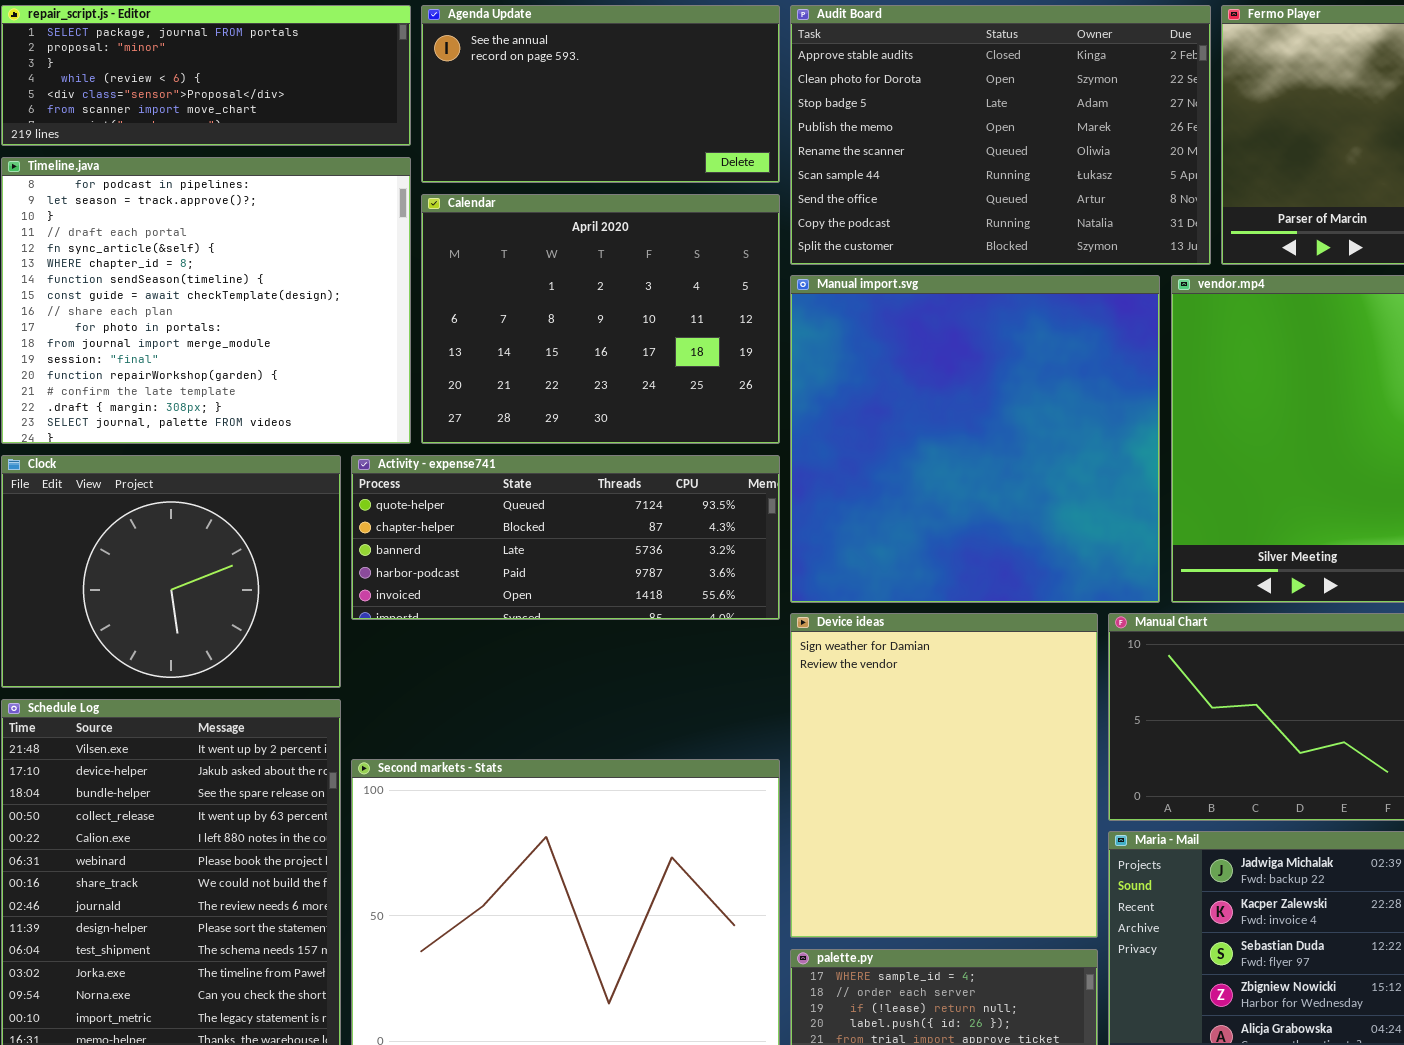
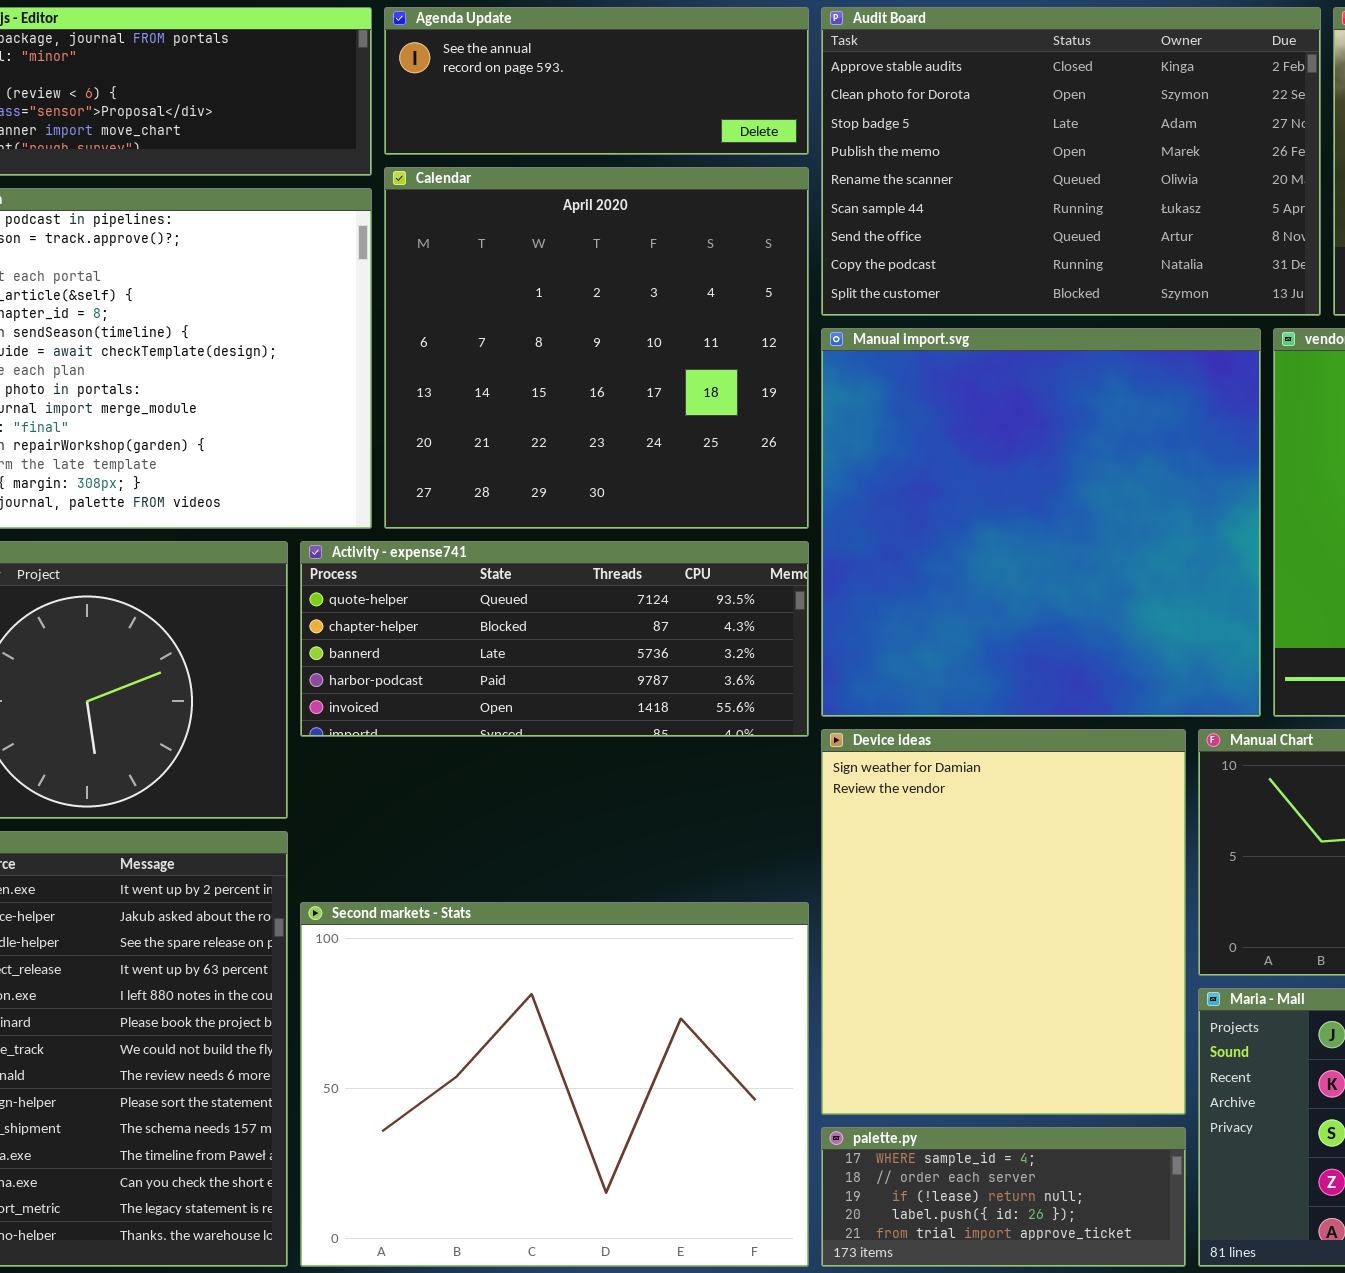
Agenda Update: [421,5,780,183] -> [384,7,809,155], resized
Calendar: [421,194,780,444] -> [384,167,809,529], resized

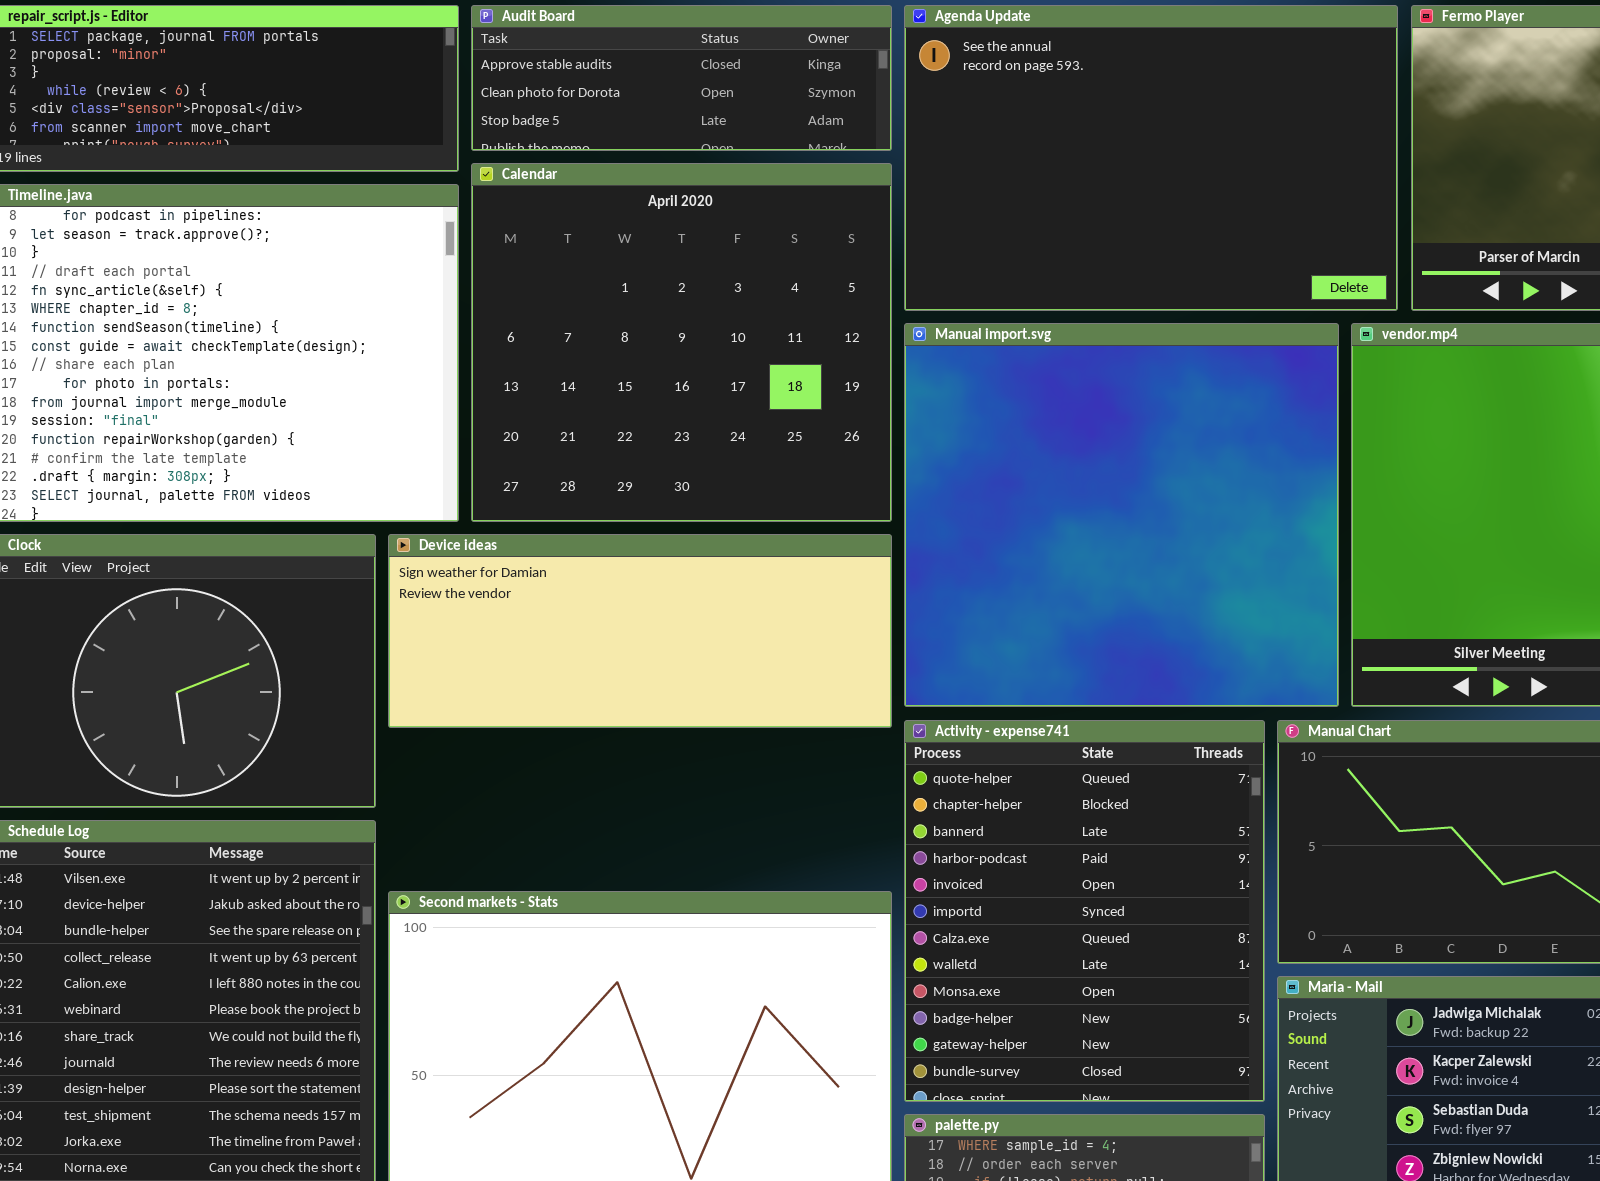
Agenda Update: [384,7,809,155] -> [904,5,1398,311], moved, resized
Audit Board: [821,7,1321,316] -> [471,5,892,151], moved, resized
Activity - expense741: [300,541,809,737] -> [904,720,1265,1102], moved, resized
Device ideas: [821,729,1186,1115] -> [388,534,892,728], moved, resized

